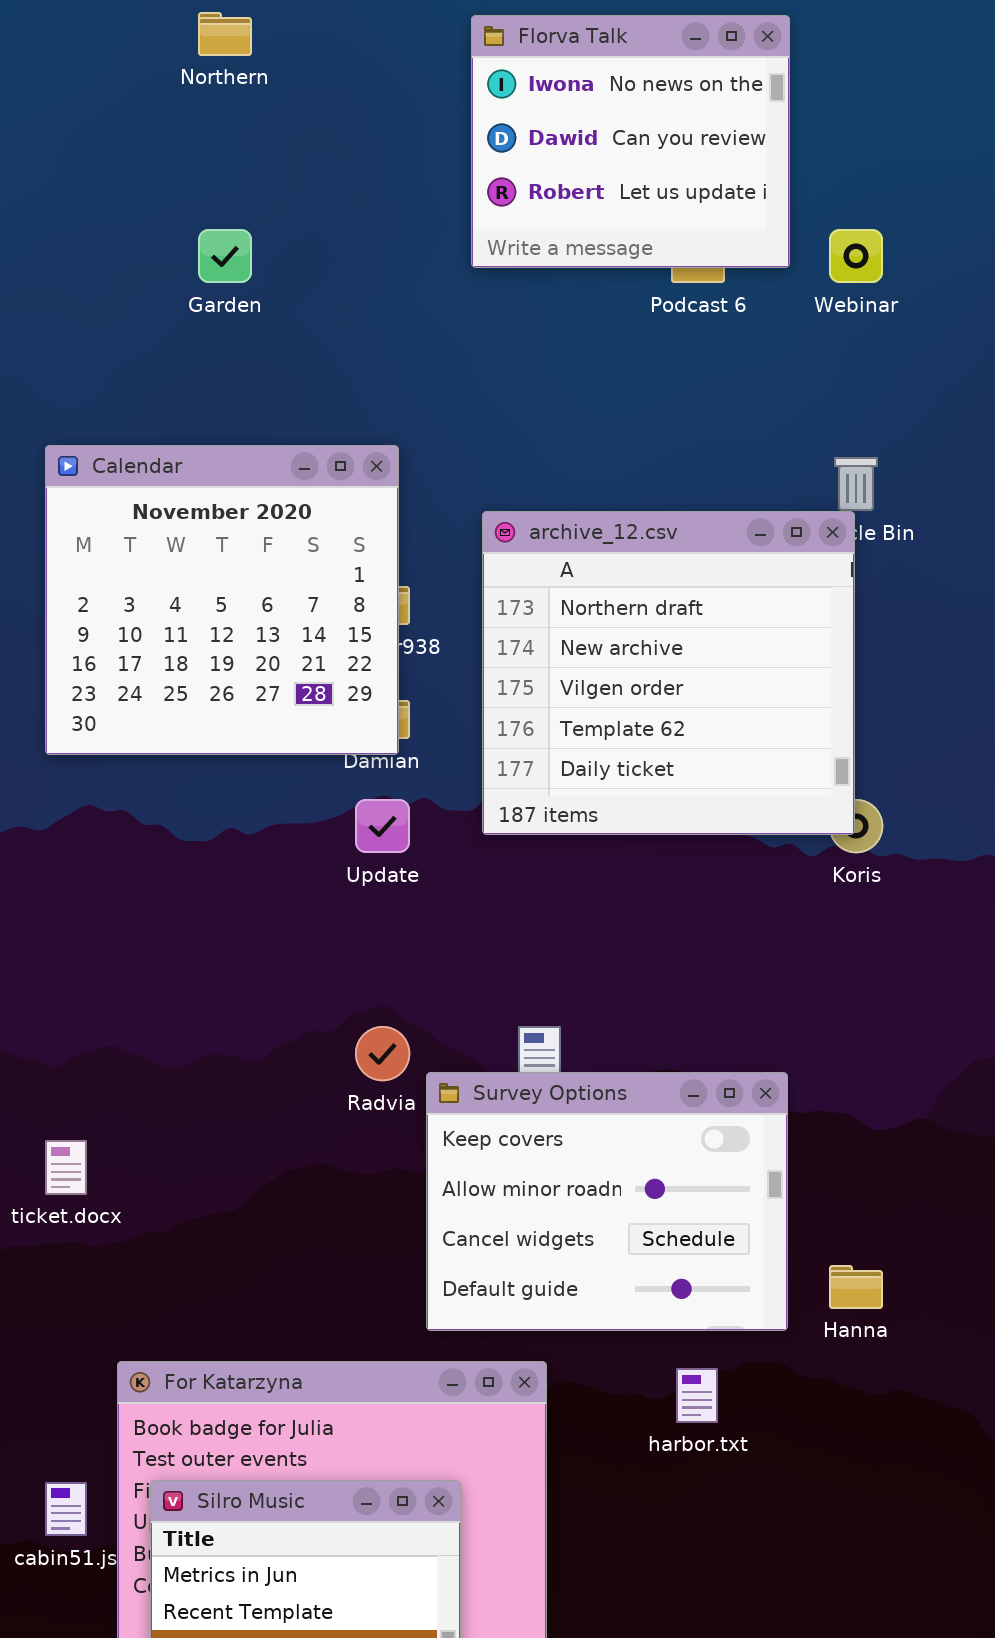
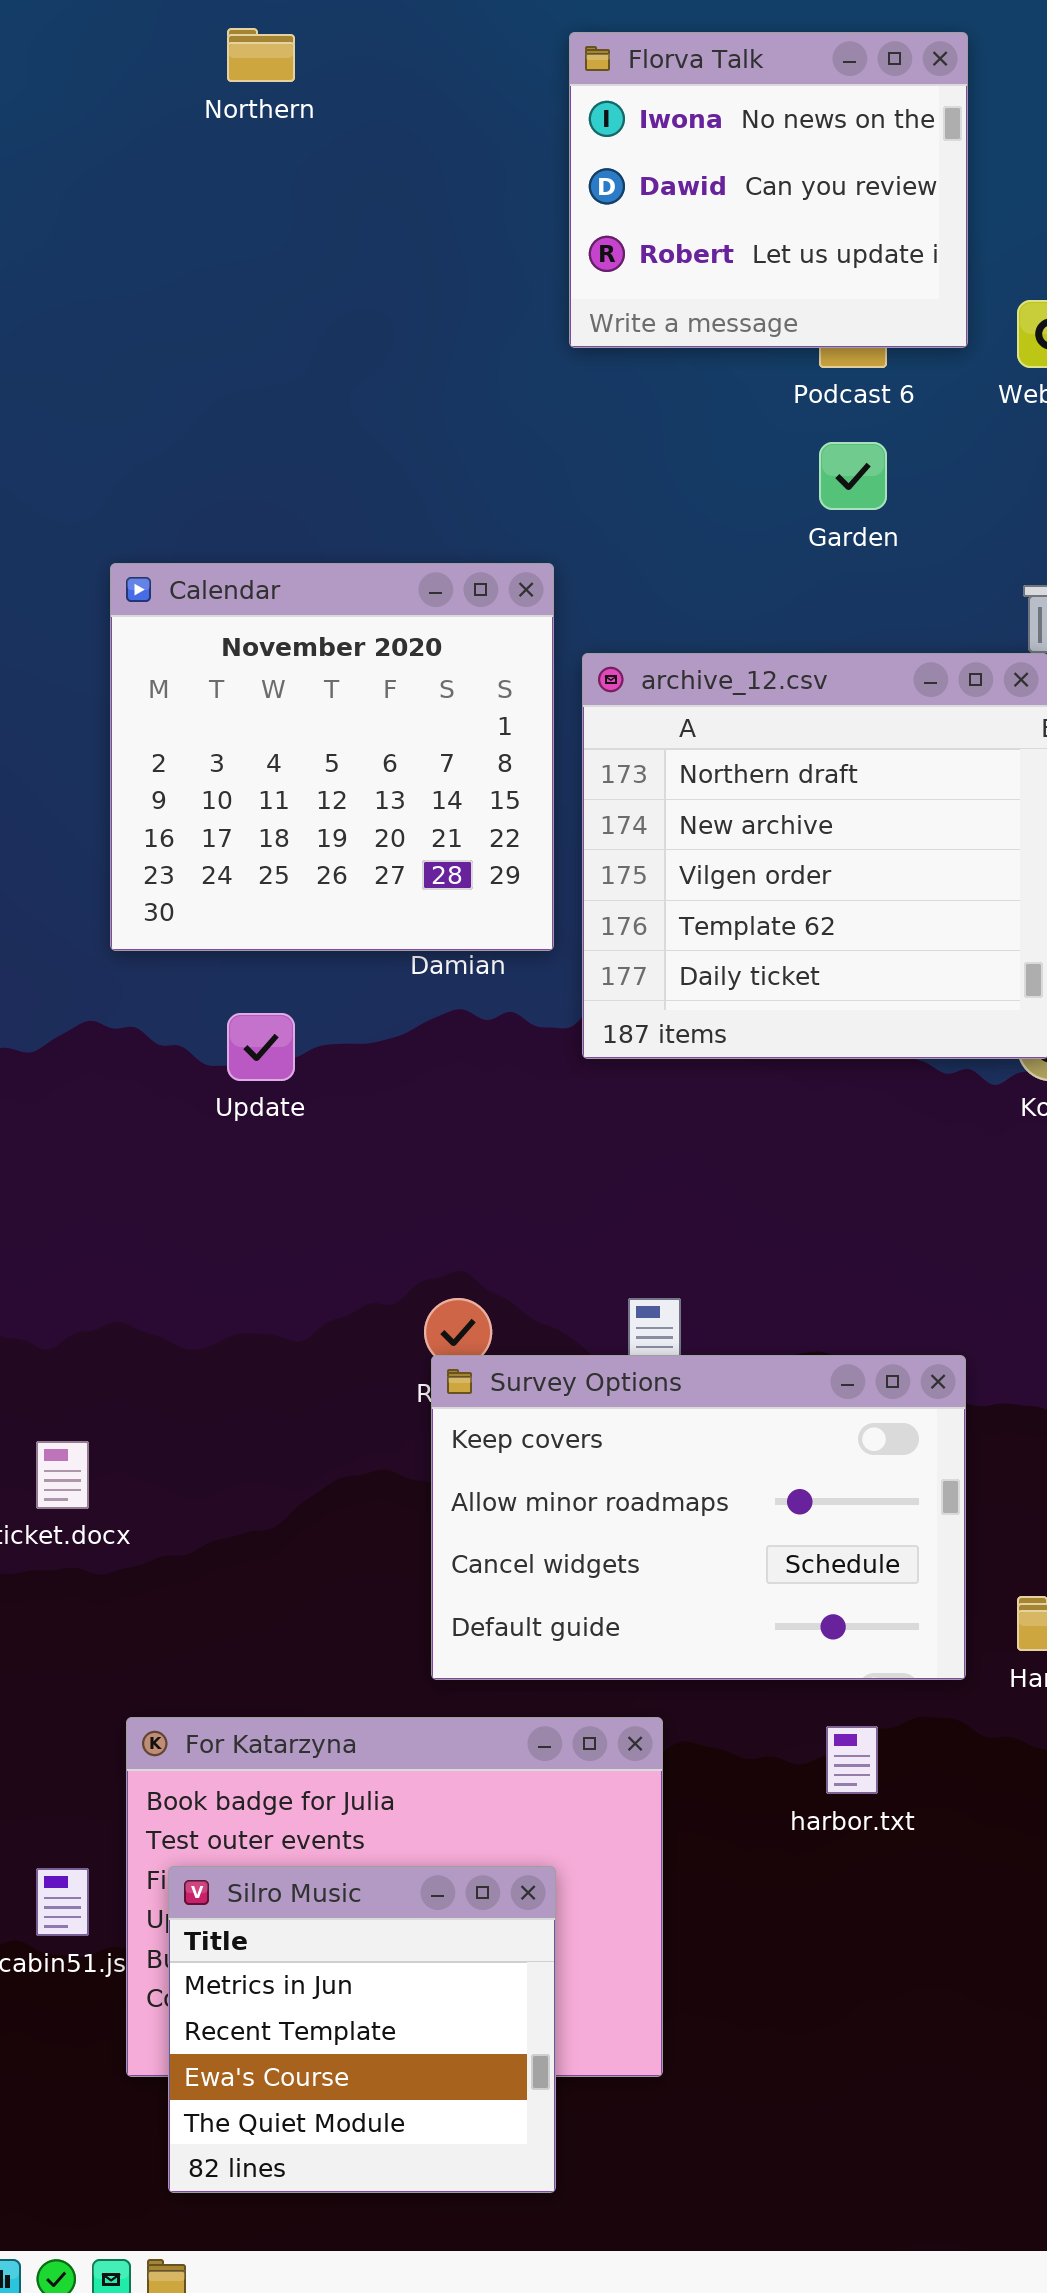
Garden: [198,229,252,283] -> [819,442,887,510], moved
Calendar: [45,445,399,755] -> [110,563,554,951], moved
Update: [355,799,410,853] -> [227,1013,295,1081], moved
Survey Options: [426,1072,788,1331] -> [431,1355,966,1680], resized

